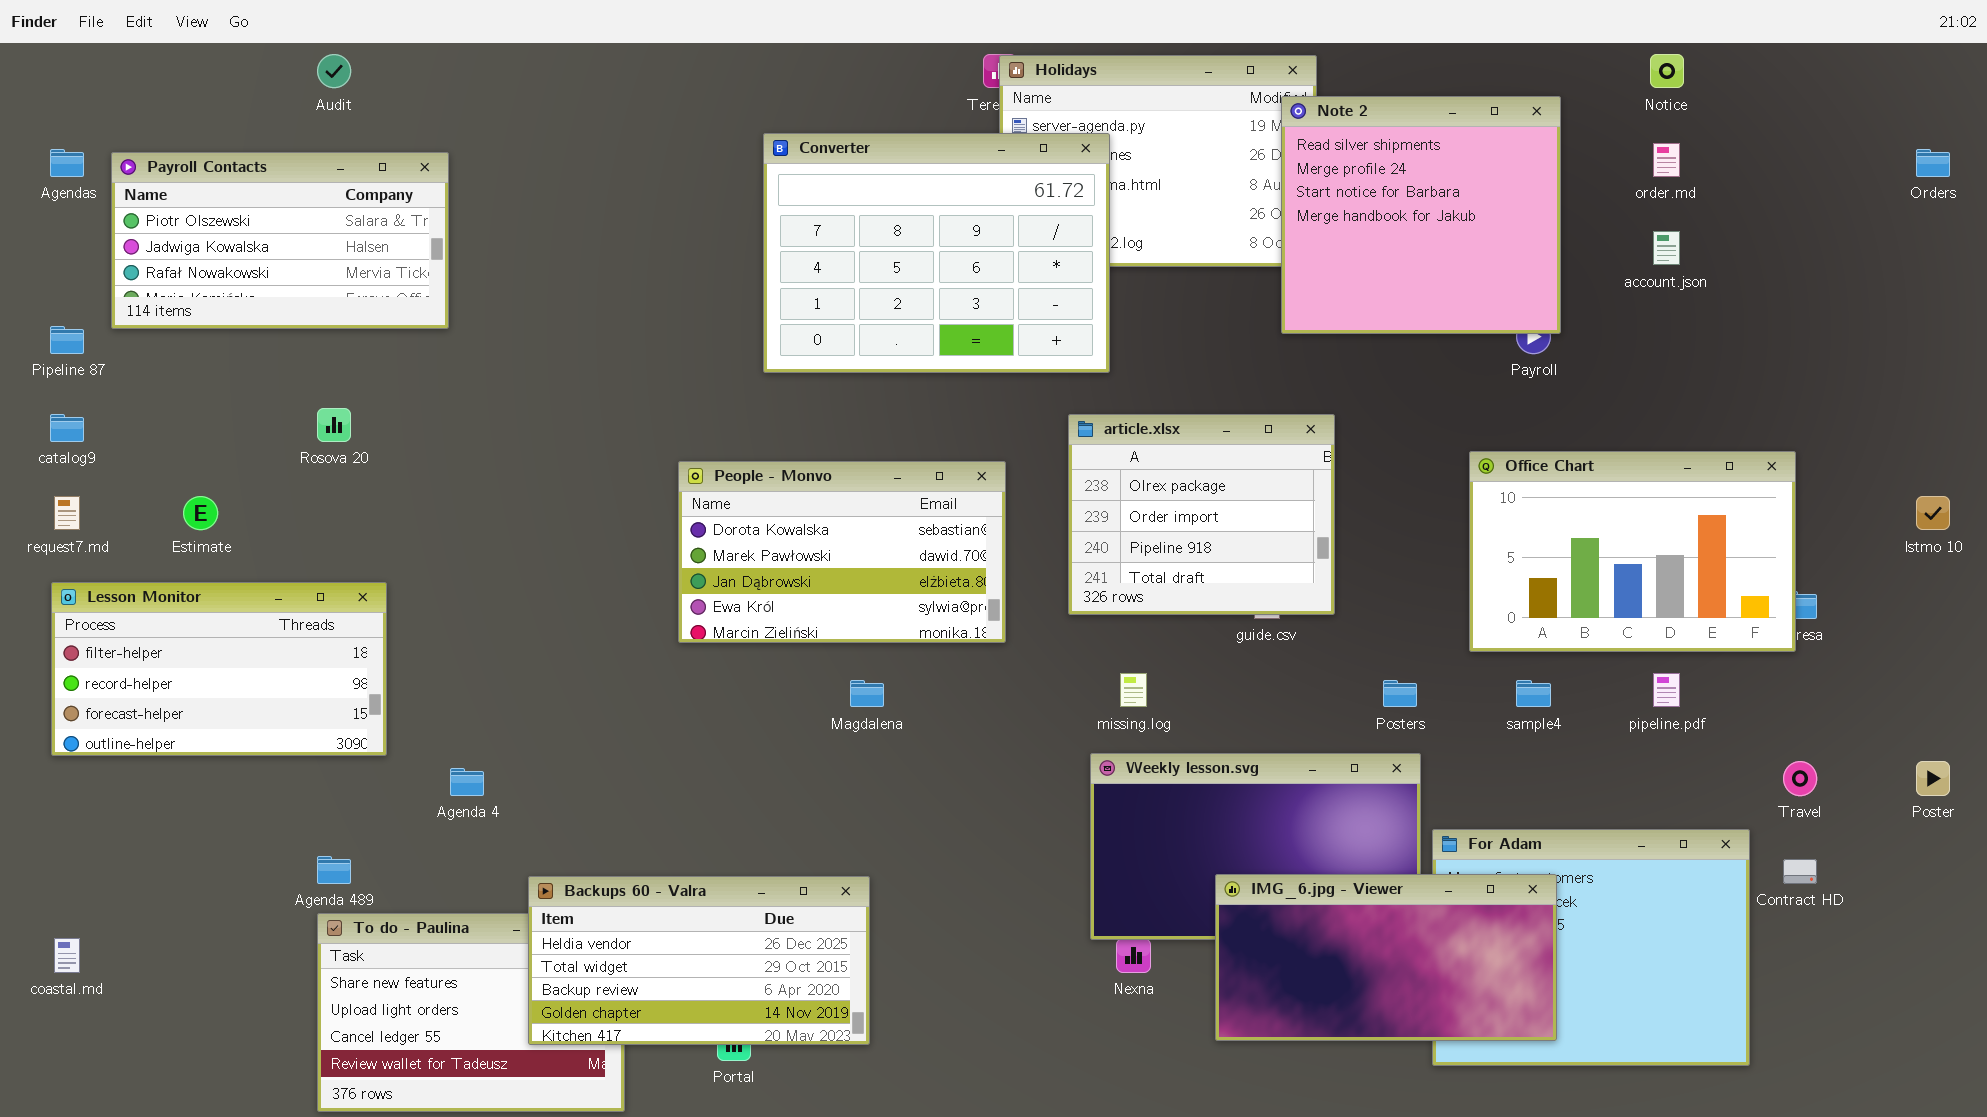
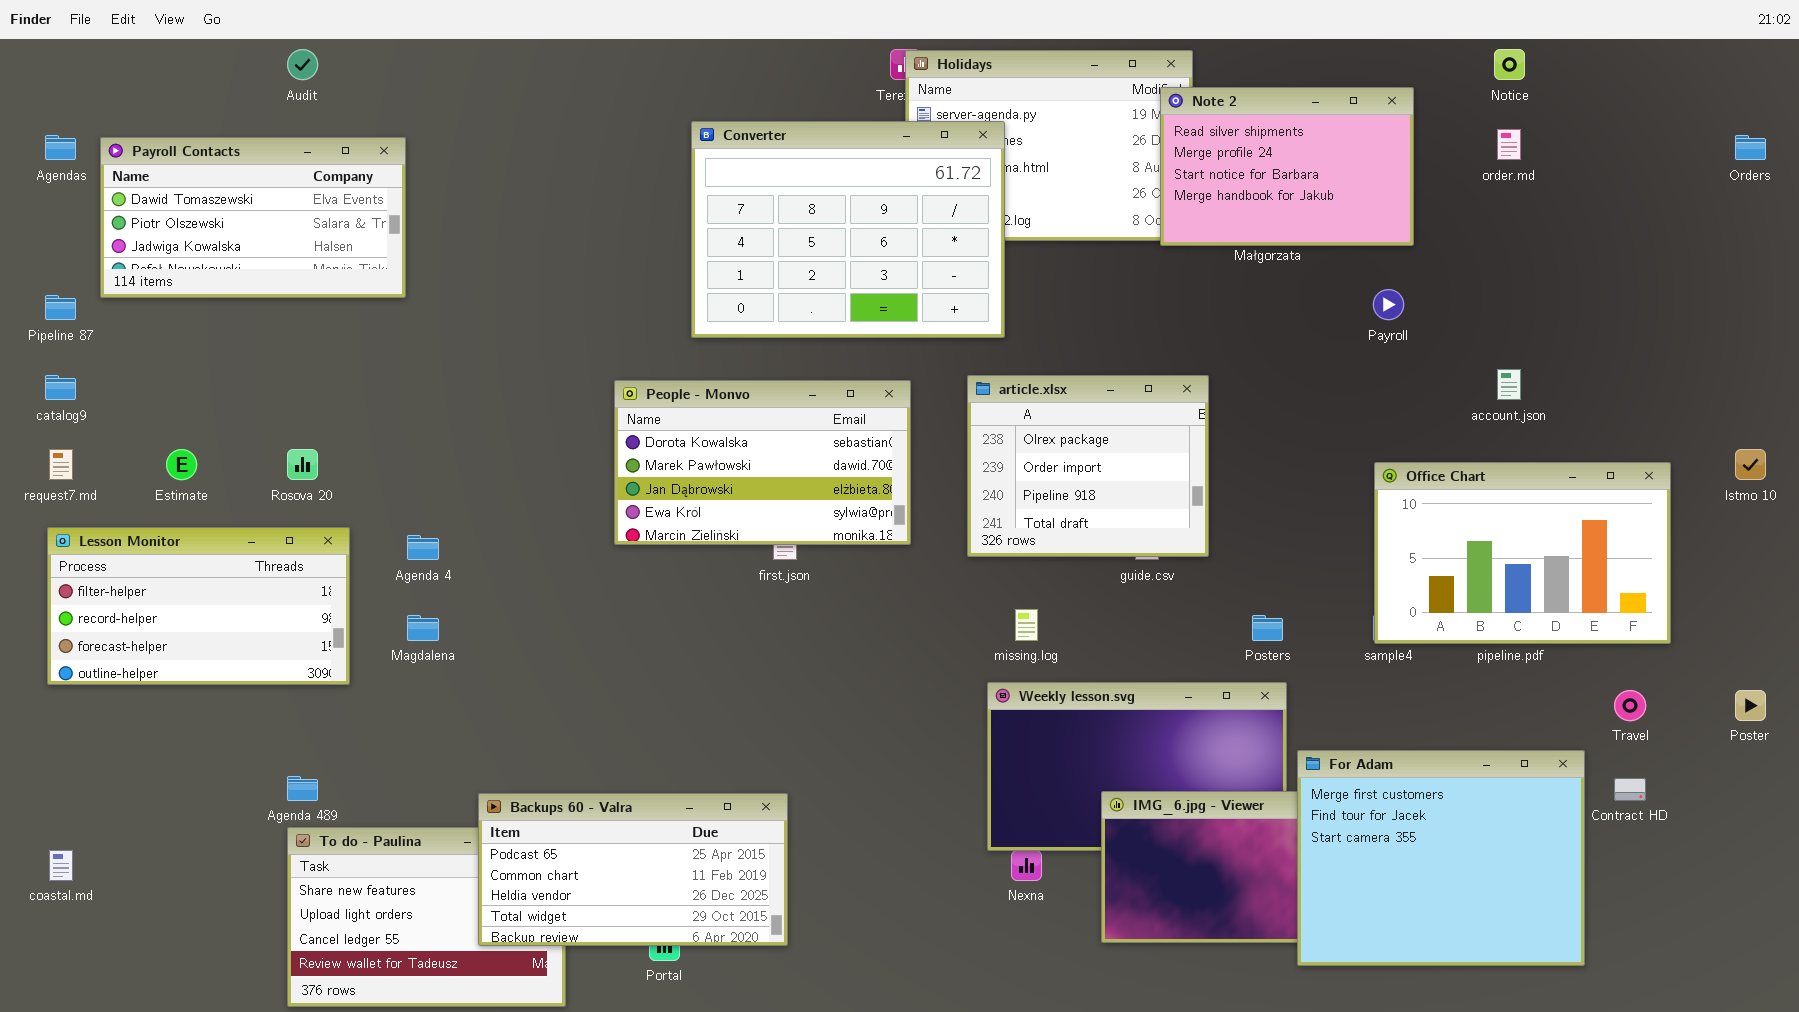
Note 2: [1281,96,1561,334] -> [1160,87,1414,246], resized
Payroll Contacts: [111,152,449,329] -> [100,137,406,298], scrolled up 1 row
account.json: [1653,231,1680,265] -> [1497,369,1521,400], moved
Rosova 20: [317,408,351,442] -> [287,449,318,480], moved
Office Chart: [1469,451,1796,652] -> [1374,462,1671,644], moved
People - Monvo: [678,461,1006,643] -> [614,380,911,545], moved
Magdalena: [850,680,884,707] -> [407,615,439,641], moved
Agenda 4: [450,768,484,796] -> [407,535,439,560], moved
For Adam: [1432,829,1750,1066] -> [1297,750,1585,966], raised
Backups 60 - Valra: [528,876,870,1045] -> [478,793,788,946], scrolled up 2 rows

